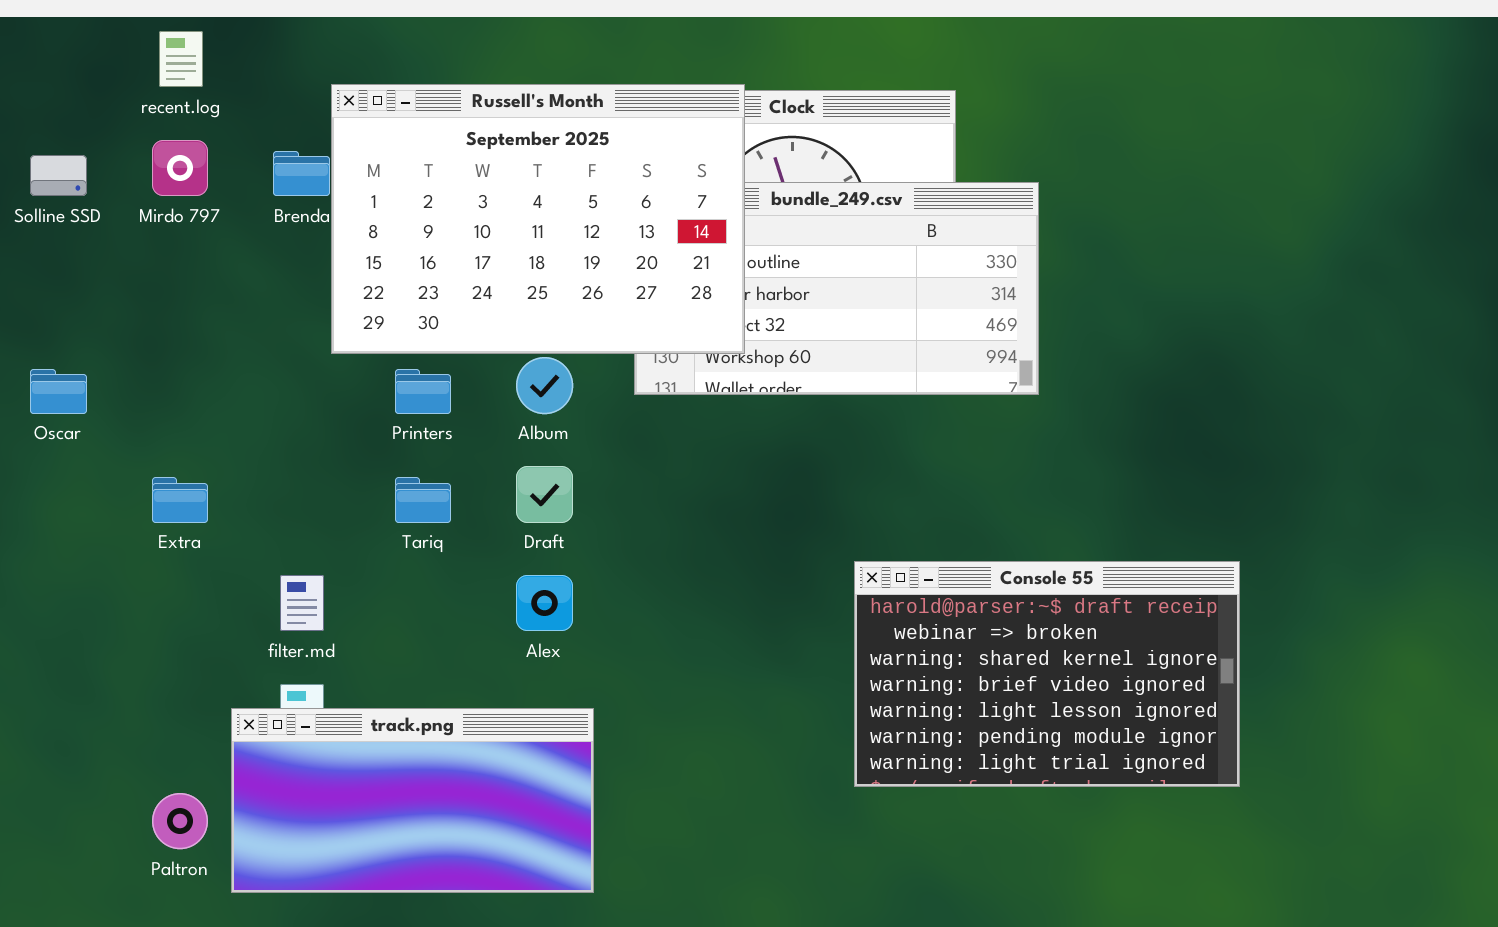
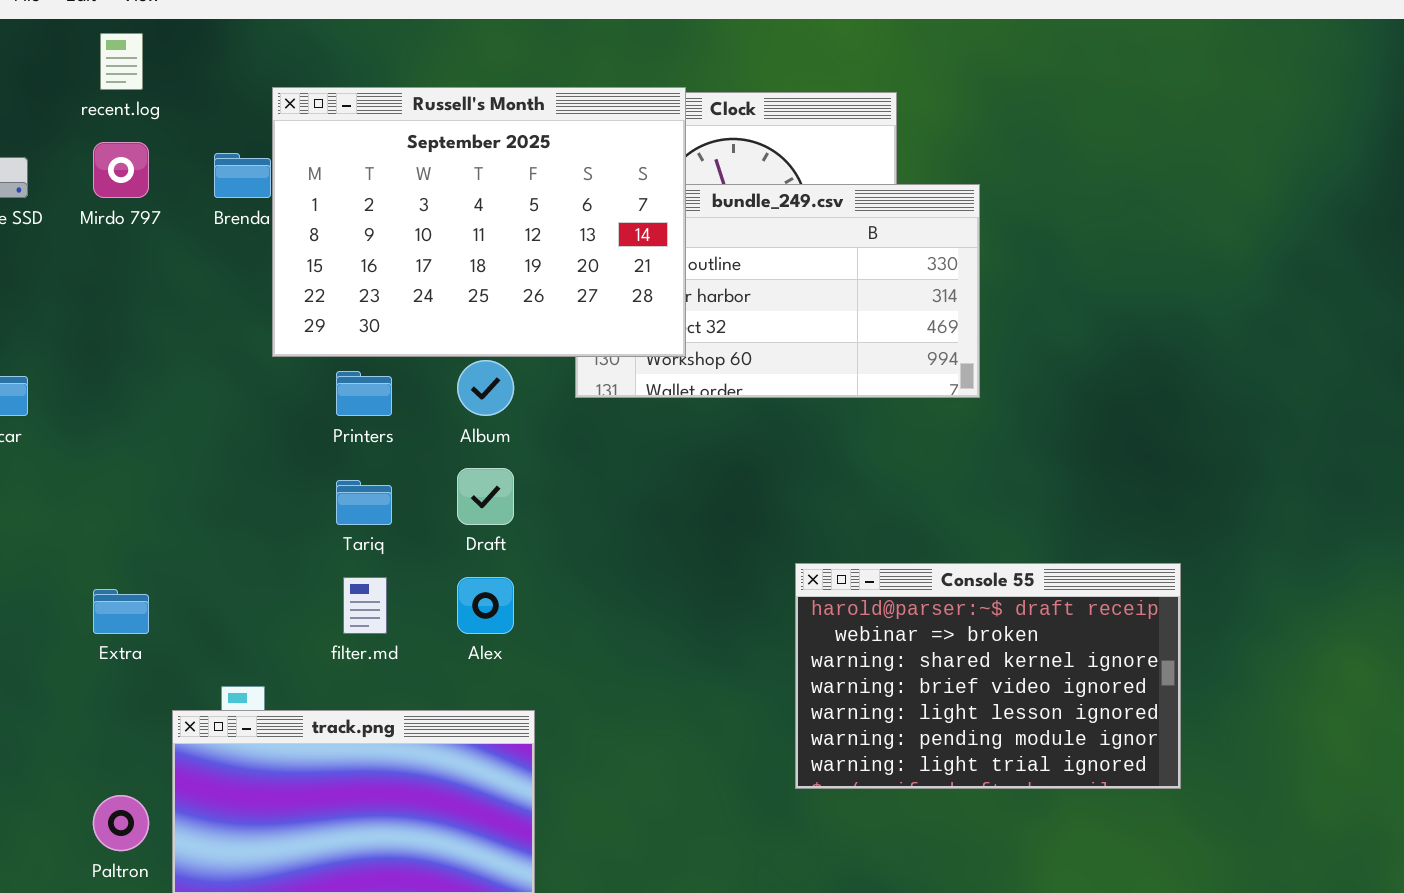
Extra: [152,477,208,523] -> [93,589,149,634], moved
filter.md: [280,575,324,631] -> [343,577,387,634], moved

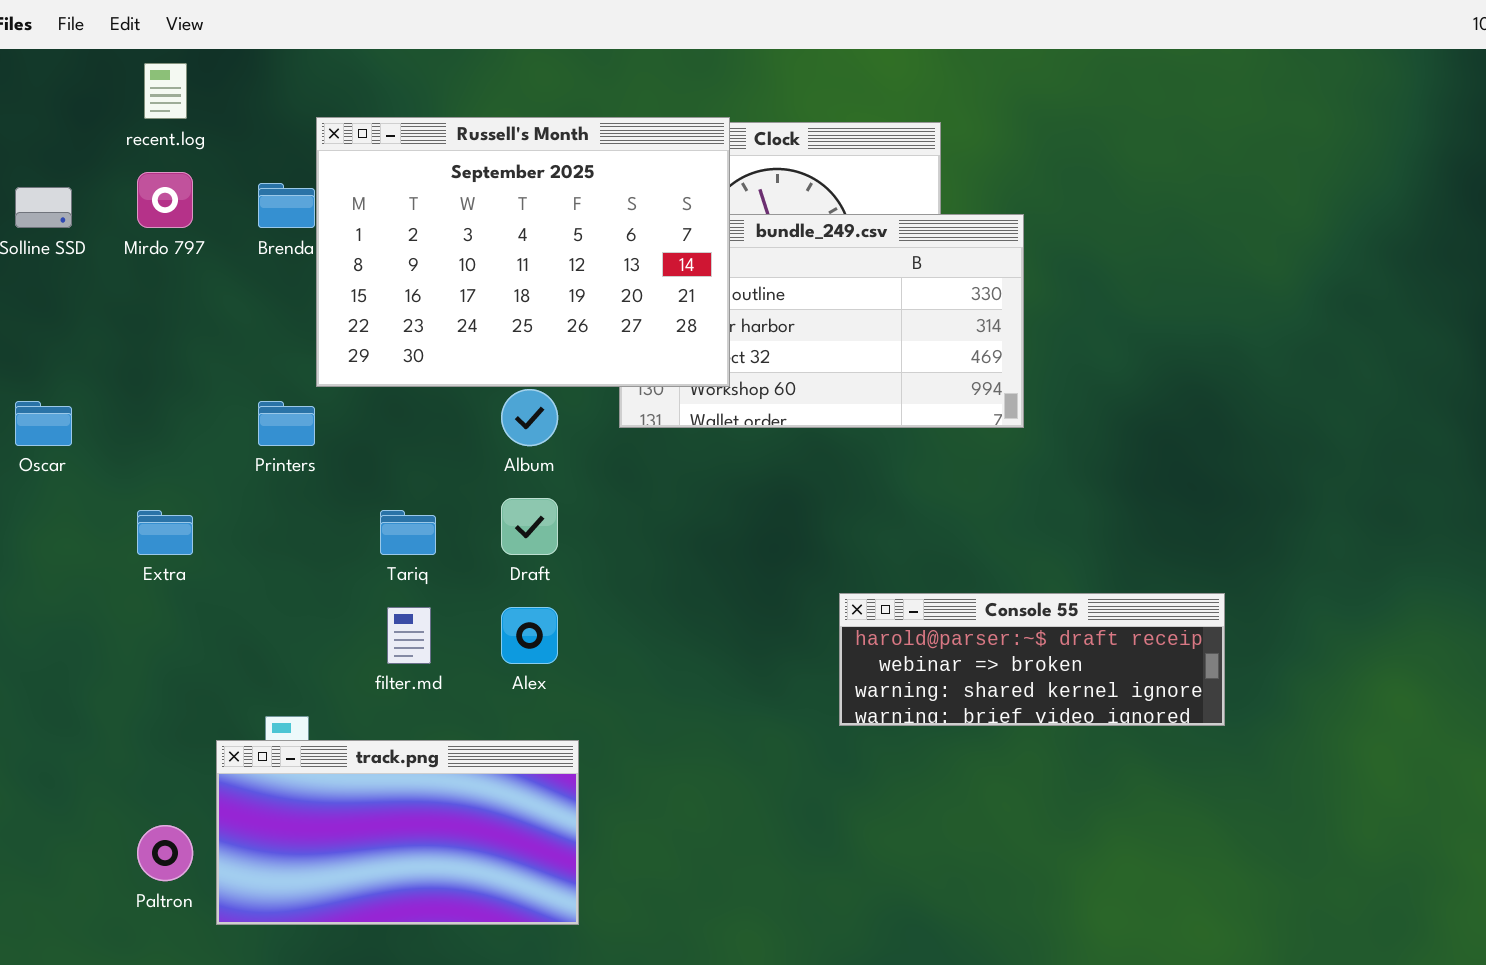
Printers: [336,371,392,416] -> [258,401,315,446], moved
Console 55: [795,563,1181,789] -> [839,593,1225,726], resized
Extra: [93,589,149,634] -> [137,510,193,555], moved

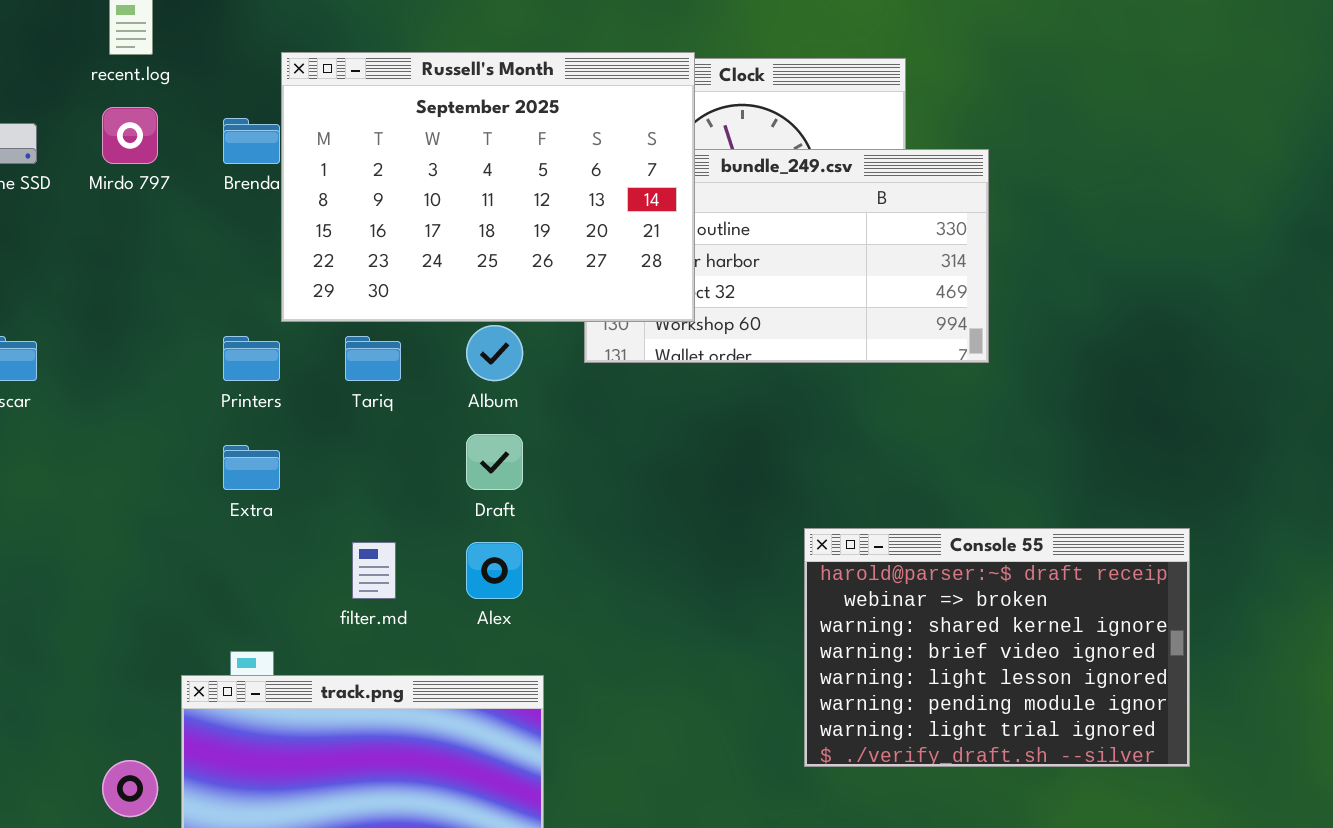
Extra: [137,510,193,555] -> [223,445,280,490], moved
Tariq: [380,510,436,555] -> [345,336,401,381], moved
Console 55: [839,593,1225,726] -> [804,528,1190,767], resized

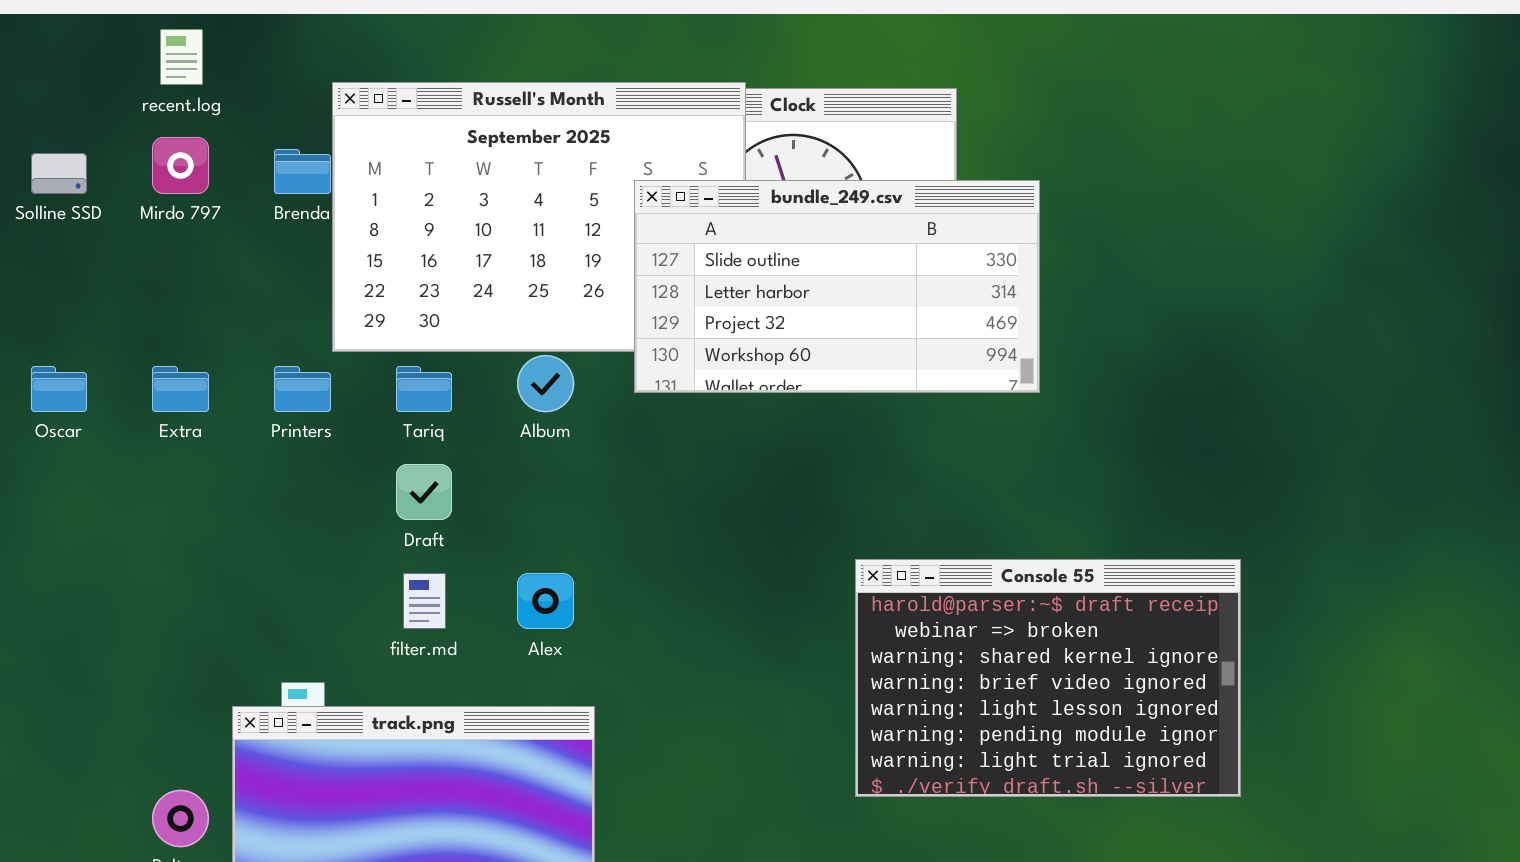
bundle_249.csv: [584,149,989,363] -> [634,180,1040,393], raised
Draft: [466,434,523,490] -> [396,464,452,520], moved
Extra: [223,445,280,490] -> [152,366,209,412], moved

